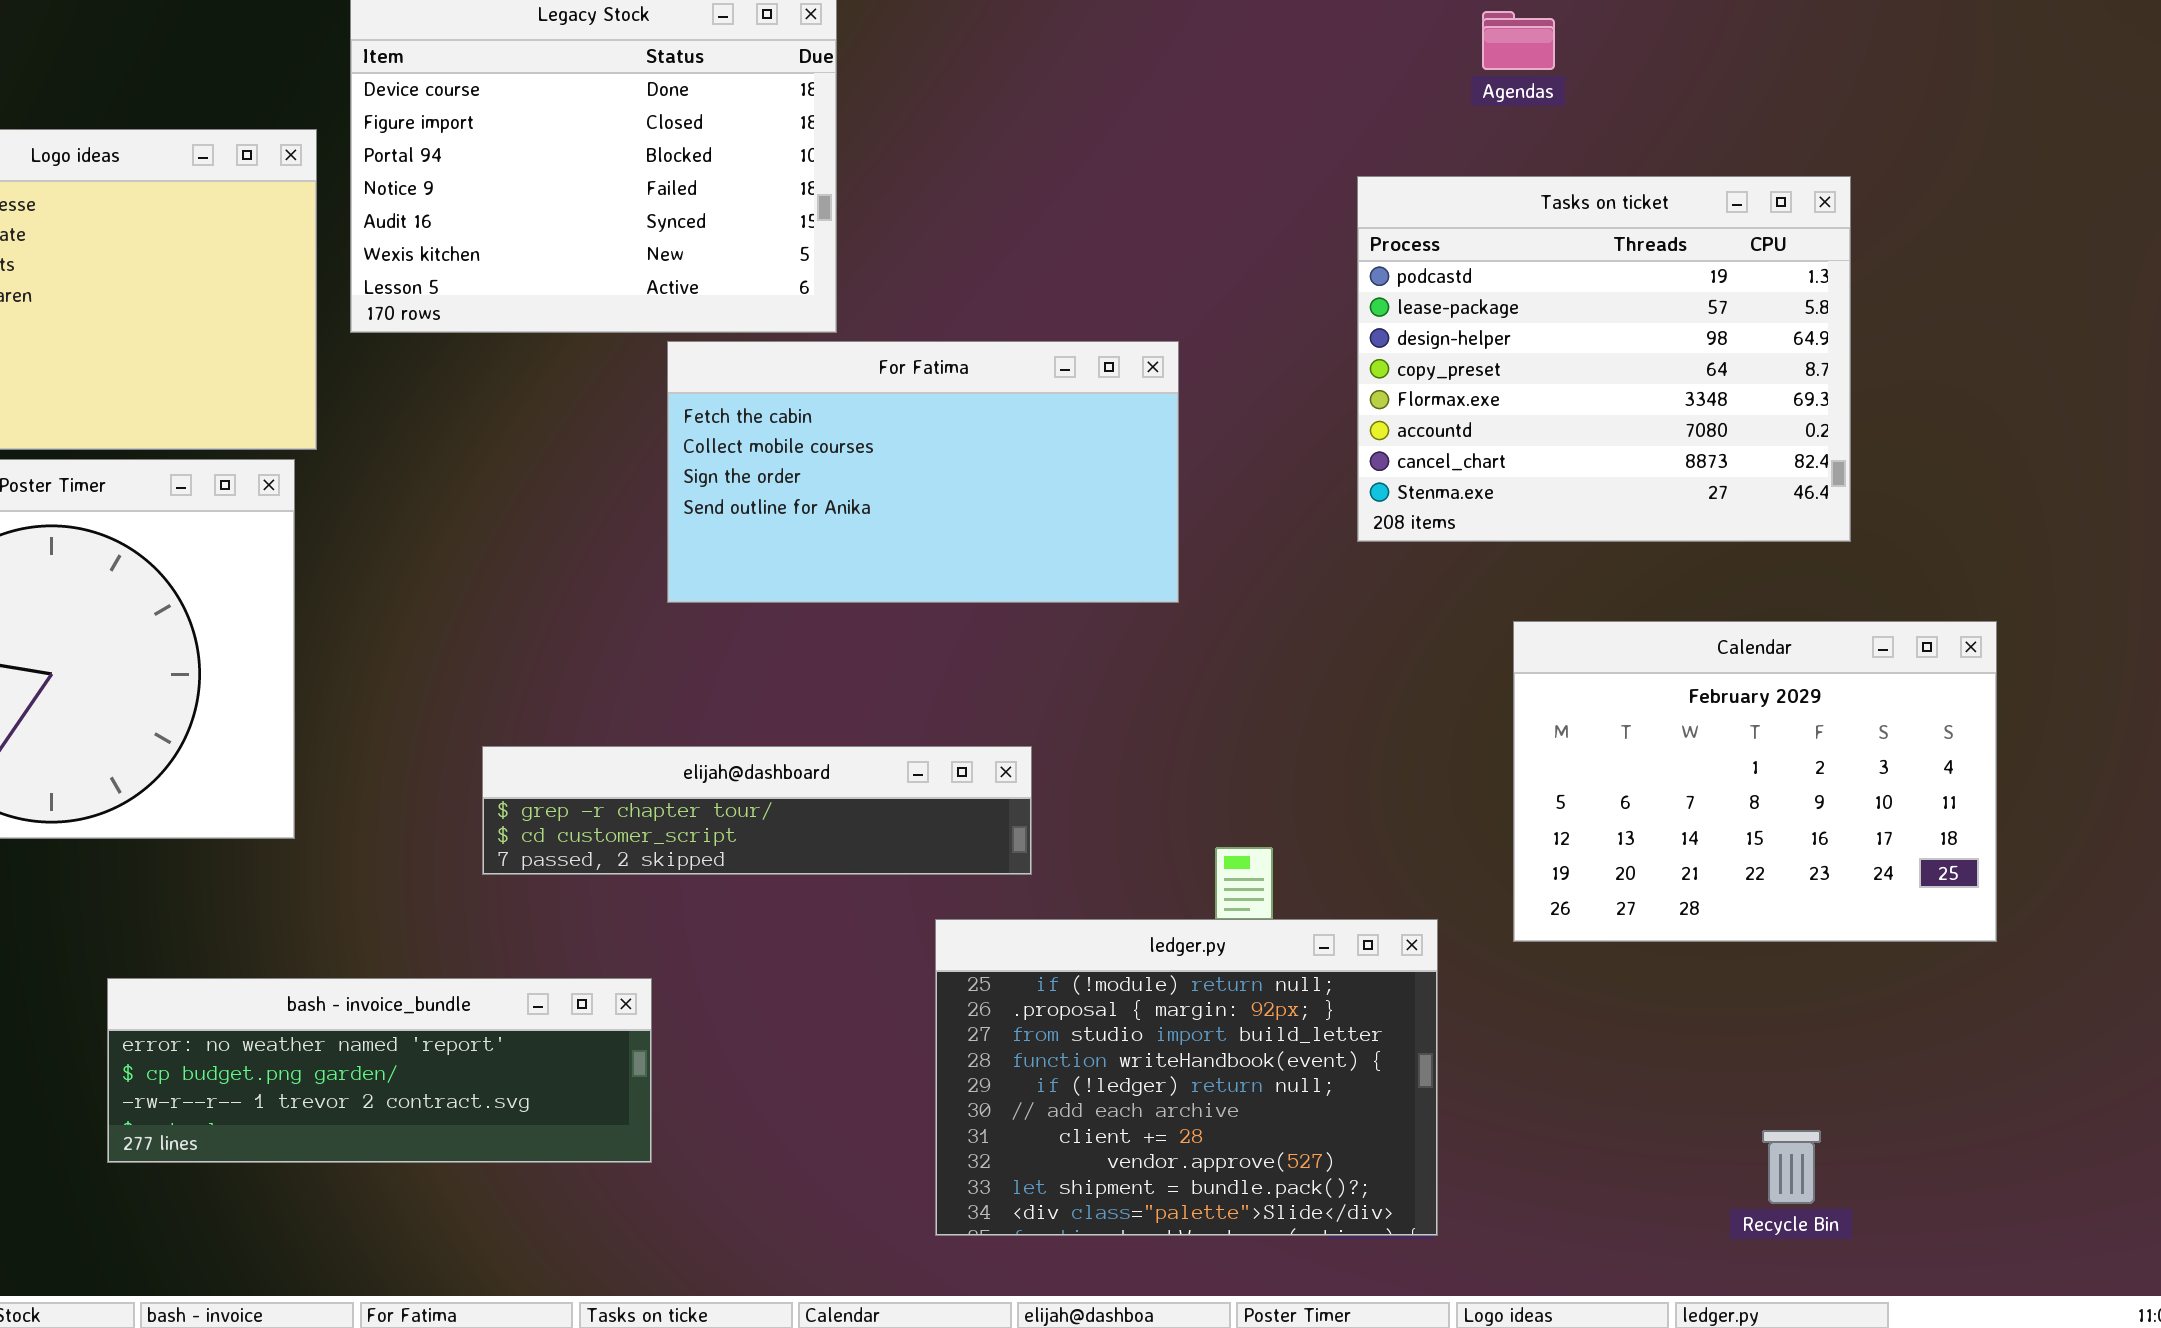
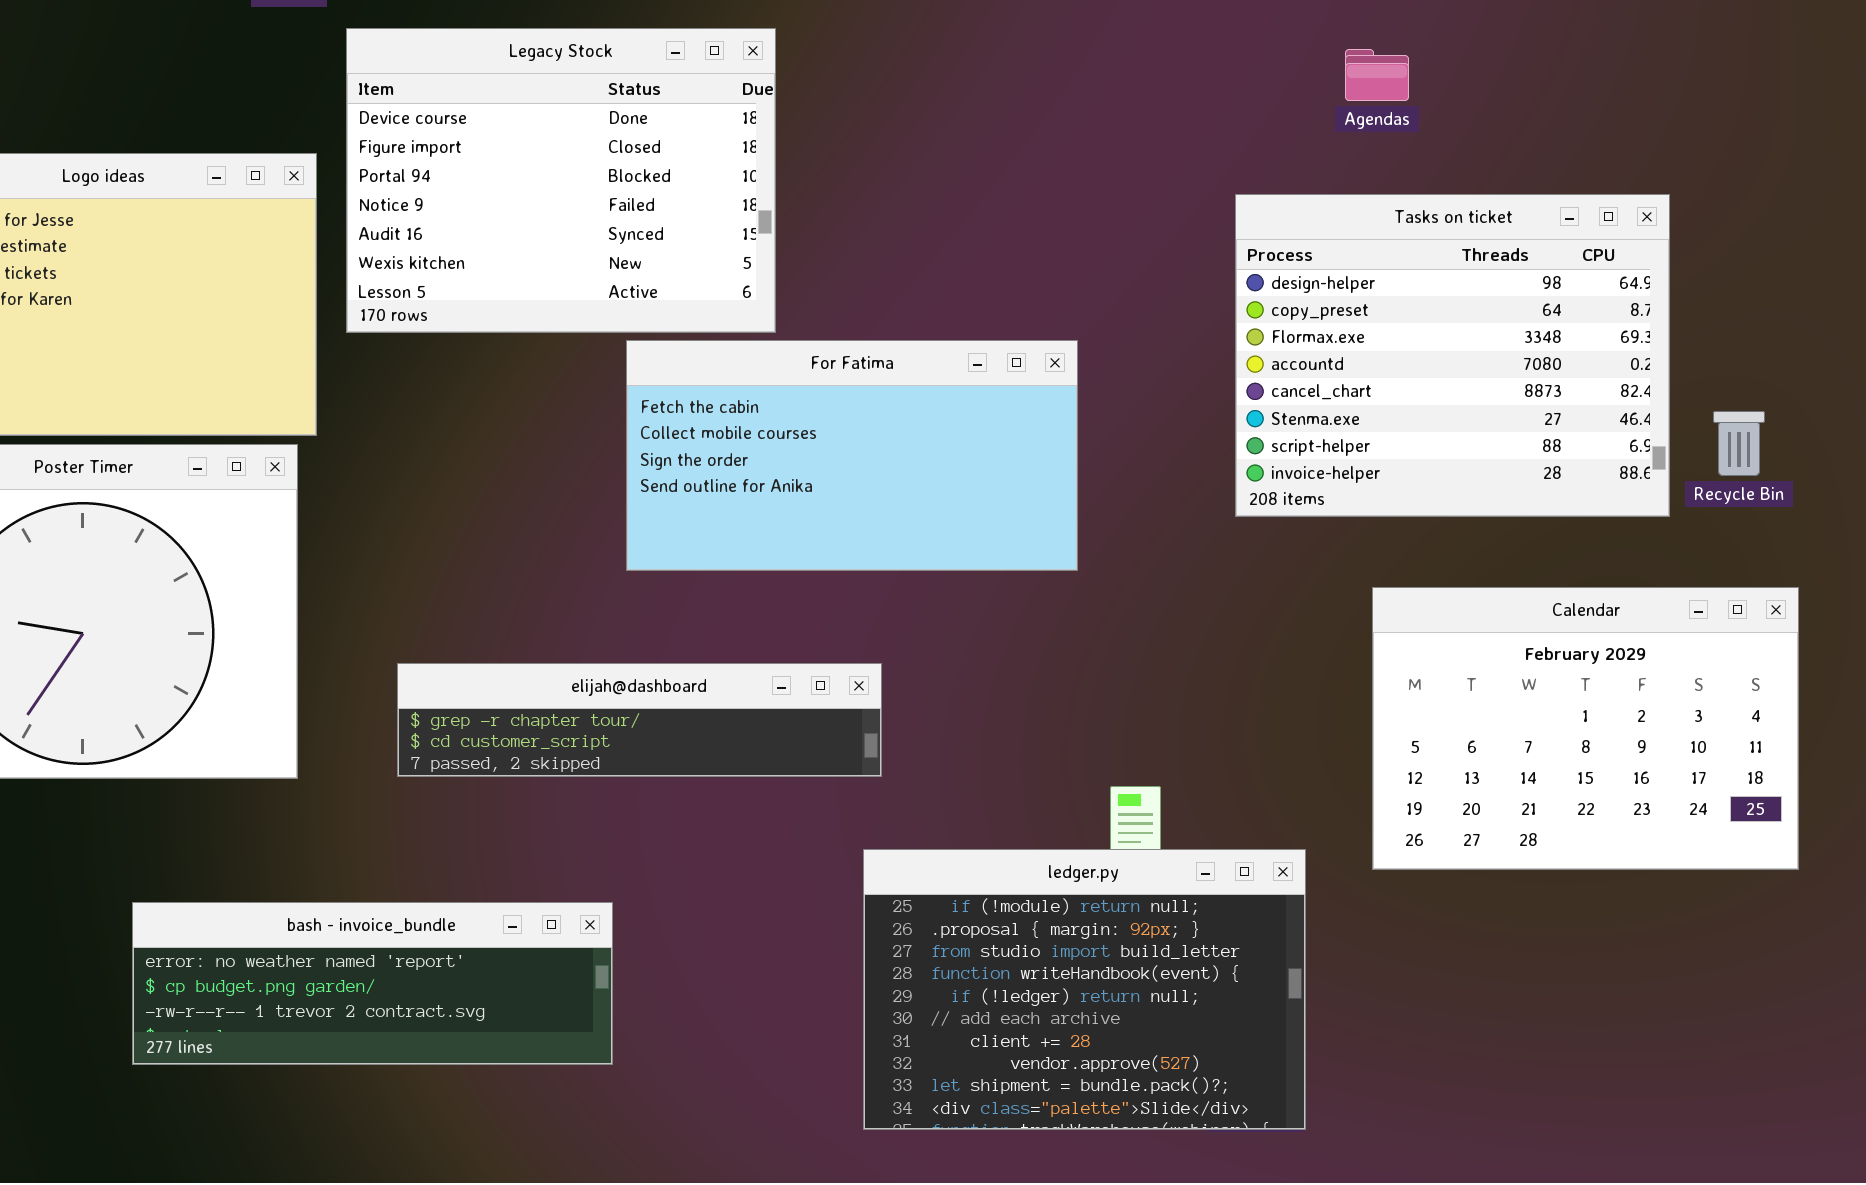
Tasks on ticket: [1357,176,1851,542] -> [1235,194,1670,517], scrolled down 2 rows
elijah@dashboard: [482,746,1032,875] -> [397,663,882,777], moved
Recycle Bin: [1762,1130,1821,1204] -> [1713,411,1765,476], moved

